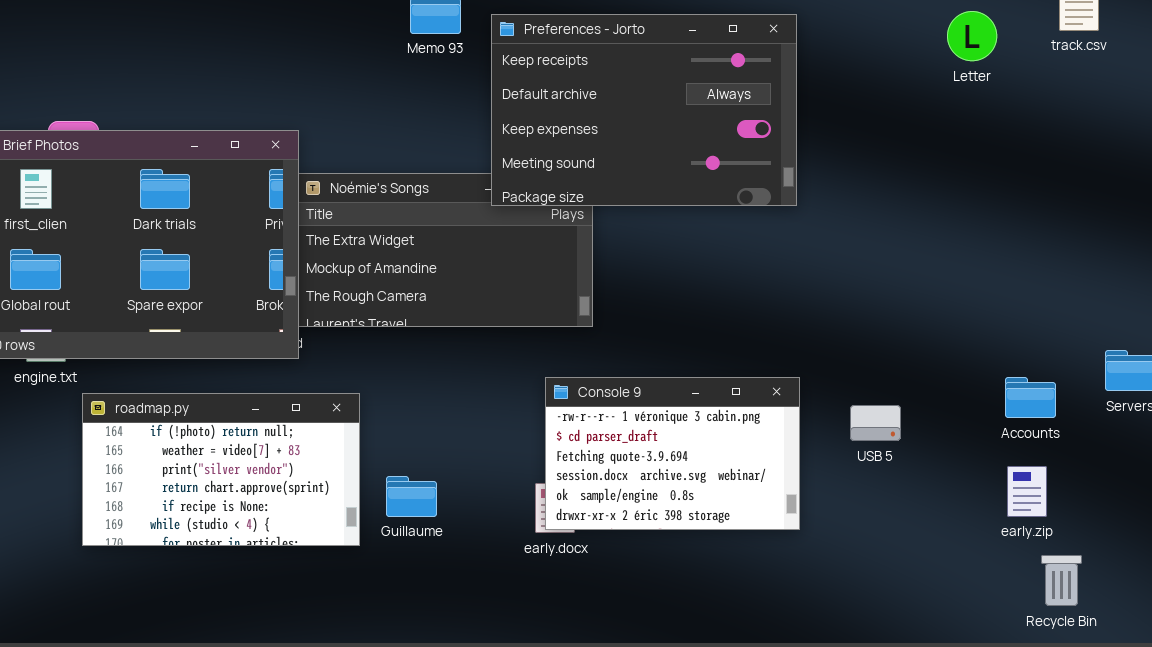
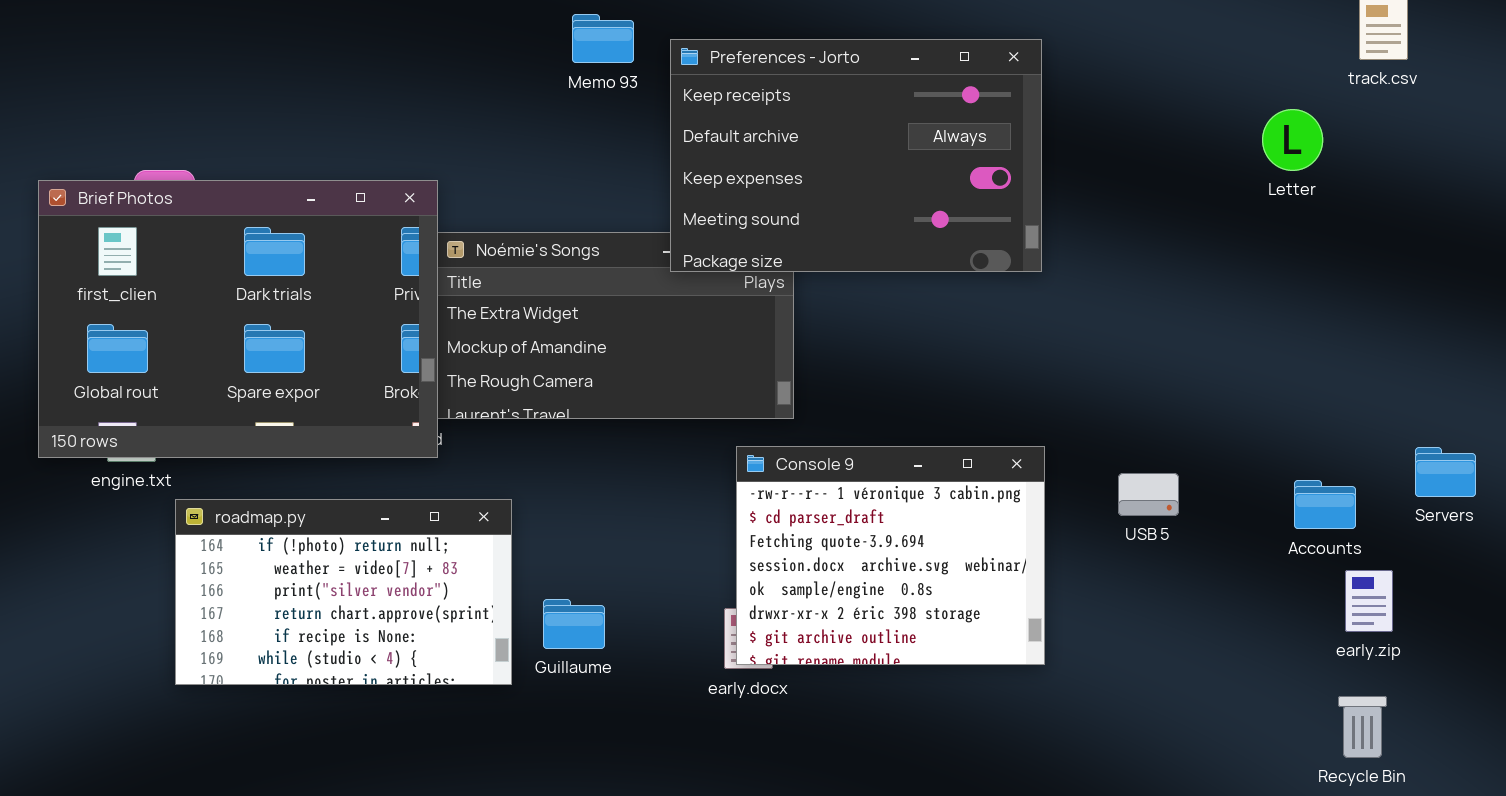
Letter: [947,11,997,61] -> [1262,109,1323,171], moved
Console 9: [545,377,800,530] -> [736,446,1045,665], resized
USB 5: [850,405,901,441] -> [1118,473,1179,516], moved
early.zip: [1007,466,1047,517] -> [1345,570,1393,632], moved

